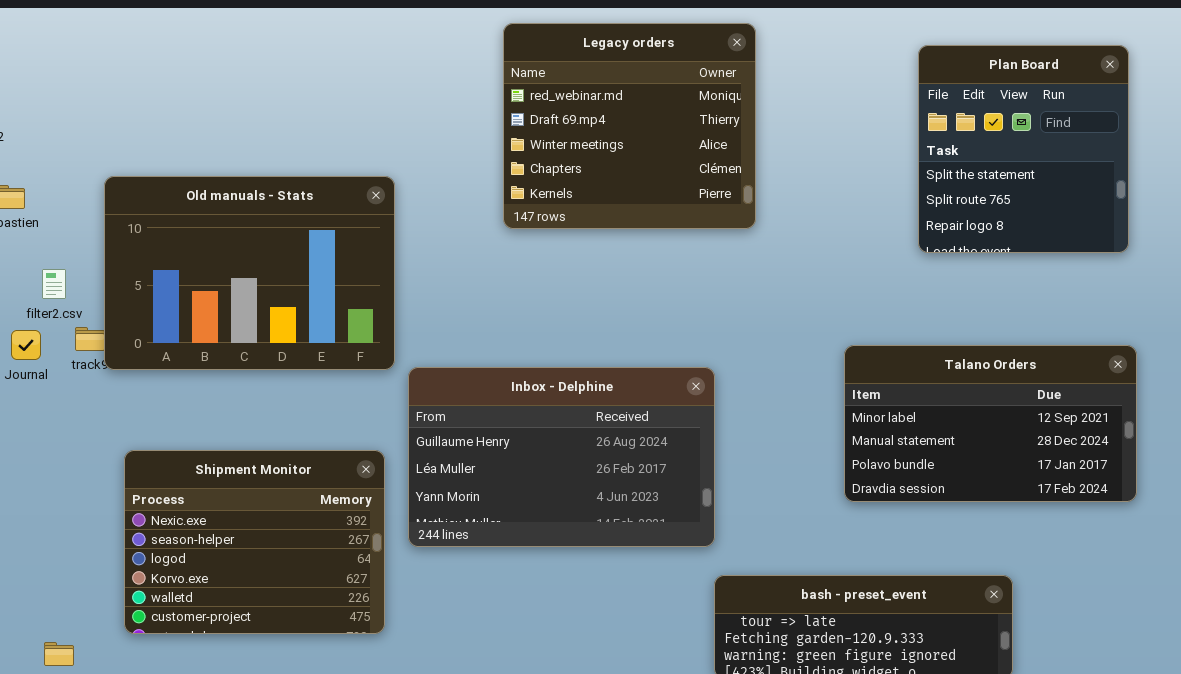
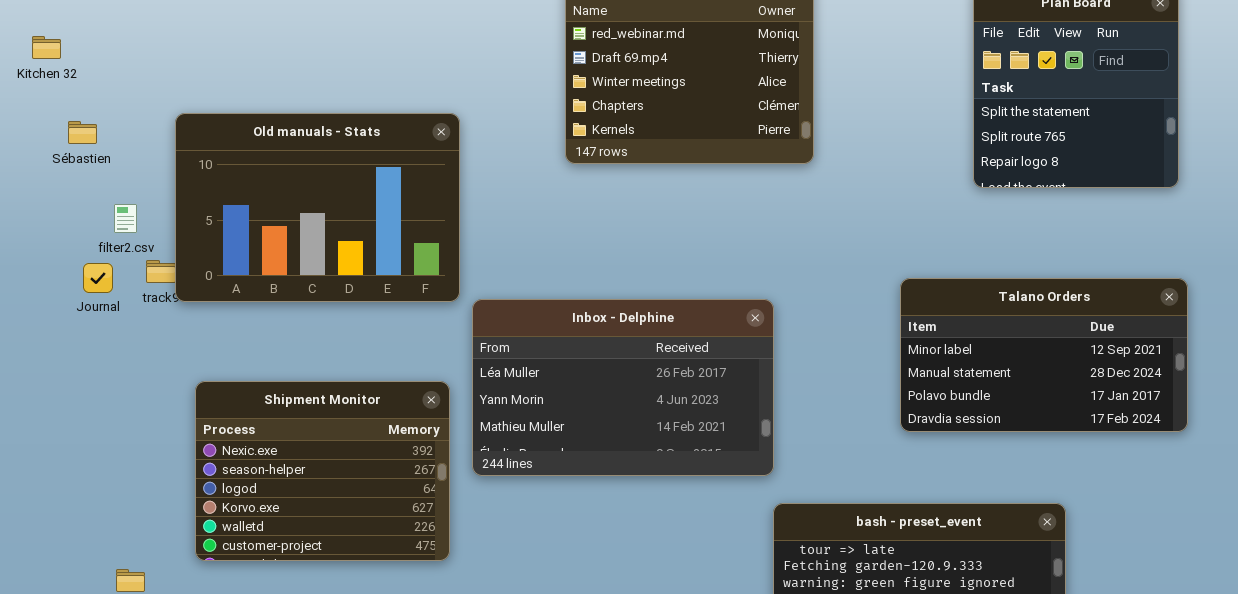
Inbox - Delphine: [408,367,715,547] -> [472,299,774,476], scrolled down 1 row

